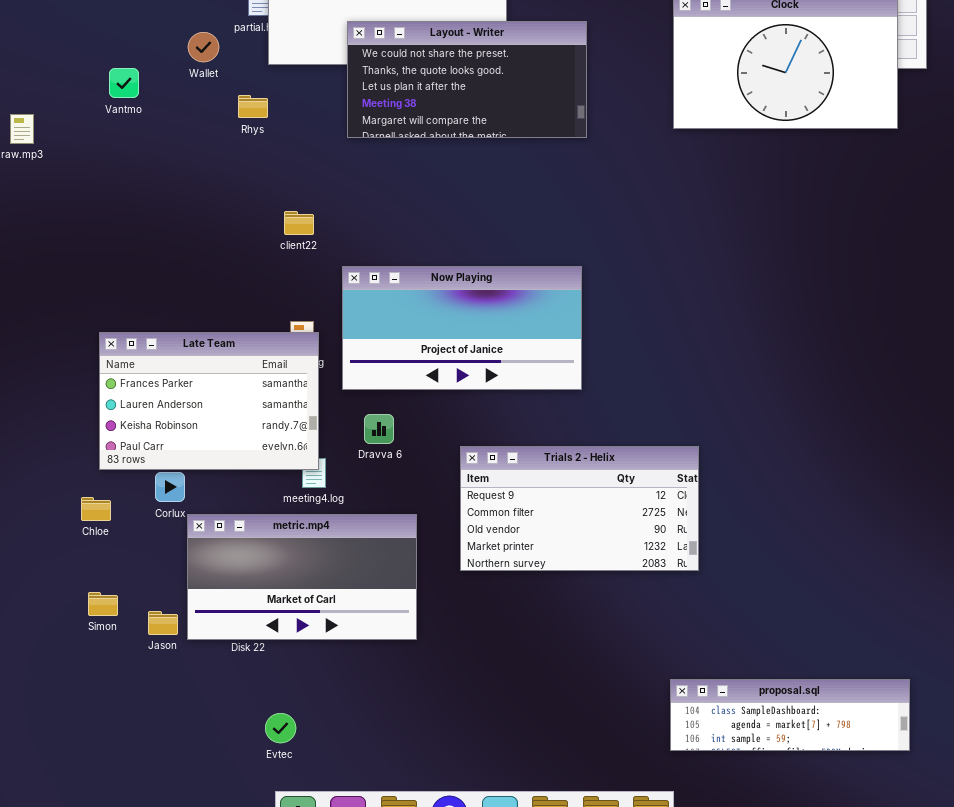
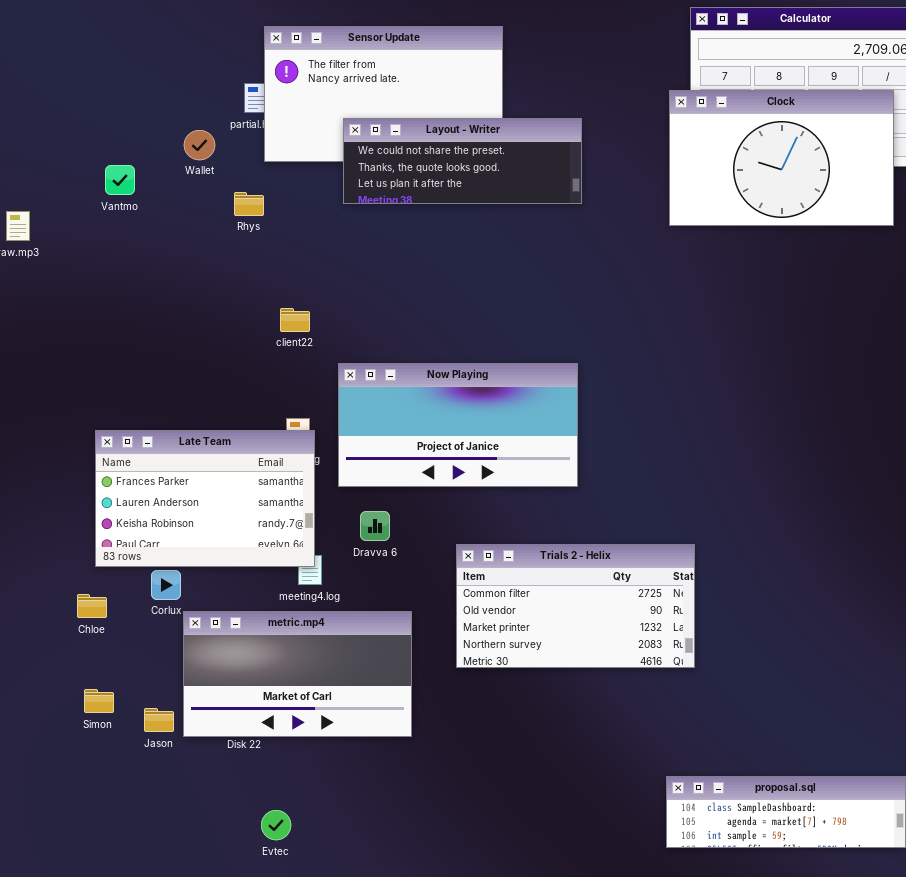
Layout - Writer: [347,21,587,138] -> [343,118,582,204], resized
Trials 2 - Helix: [460,446,699,571] -> [456,544,695,668], scrolled down 1 row

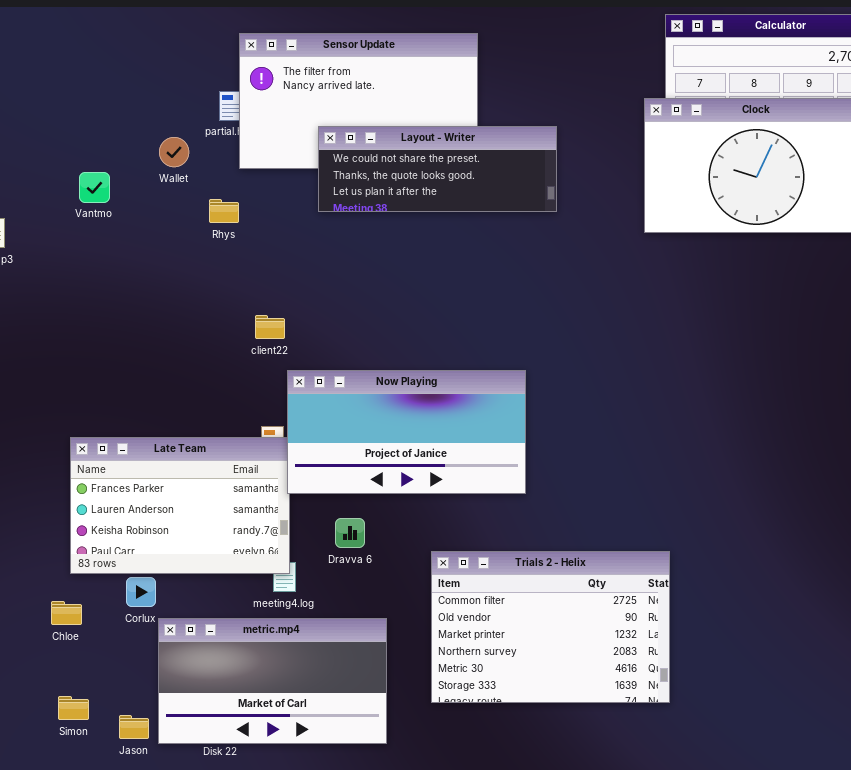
Now Playing: [338,363,578,487] -> [287,370,526,494], moved
Trials 2 - Helix: [456,544,695,668] -> [431,551,670,703], resized

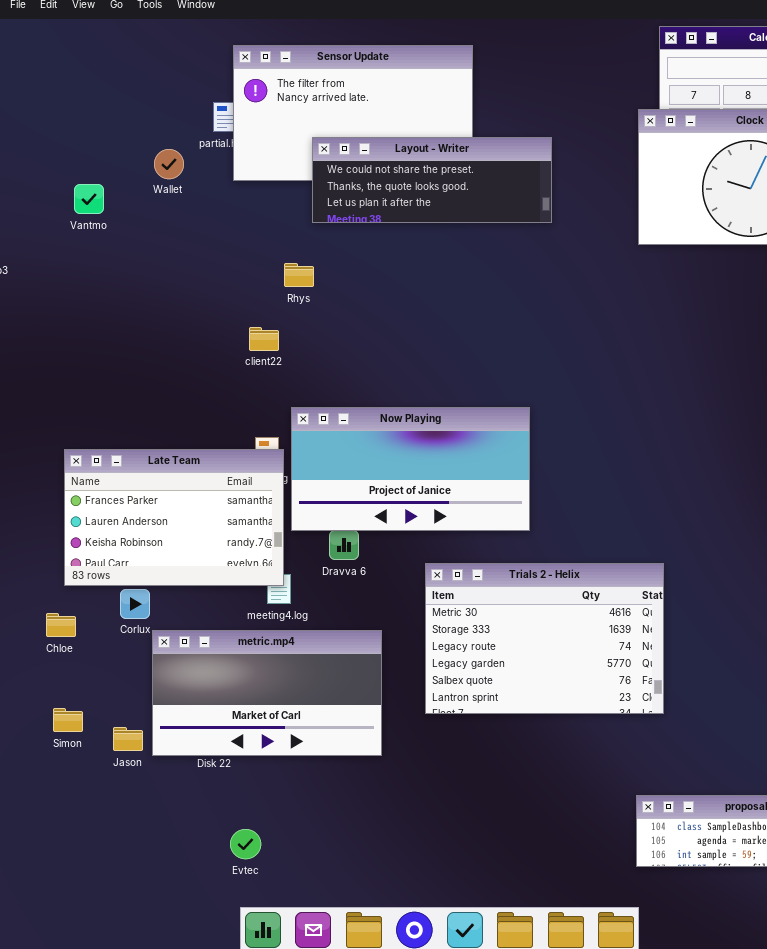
Rhys: [209,199,239,223] -> [284,263,314,287], moved
Now Playing: [287,370,526,494] -> [291,407,530,531], moved
Trials 2 - Helix: [431,551,670,703] -> [425,563,664,714], scrolled down 4 rows

